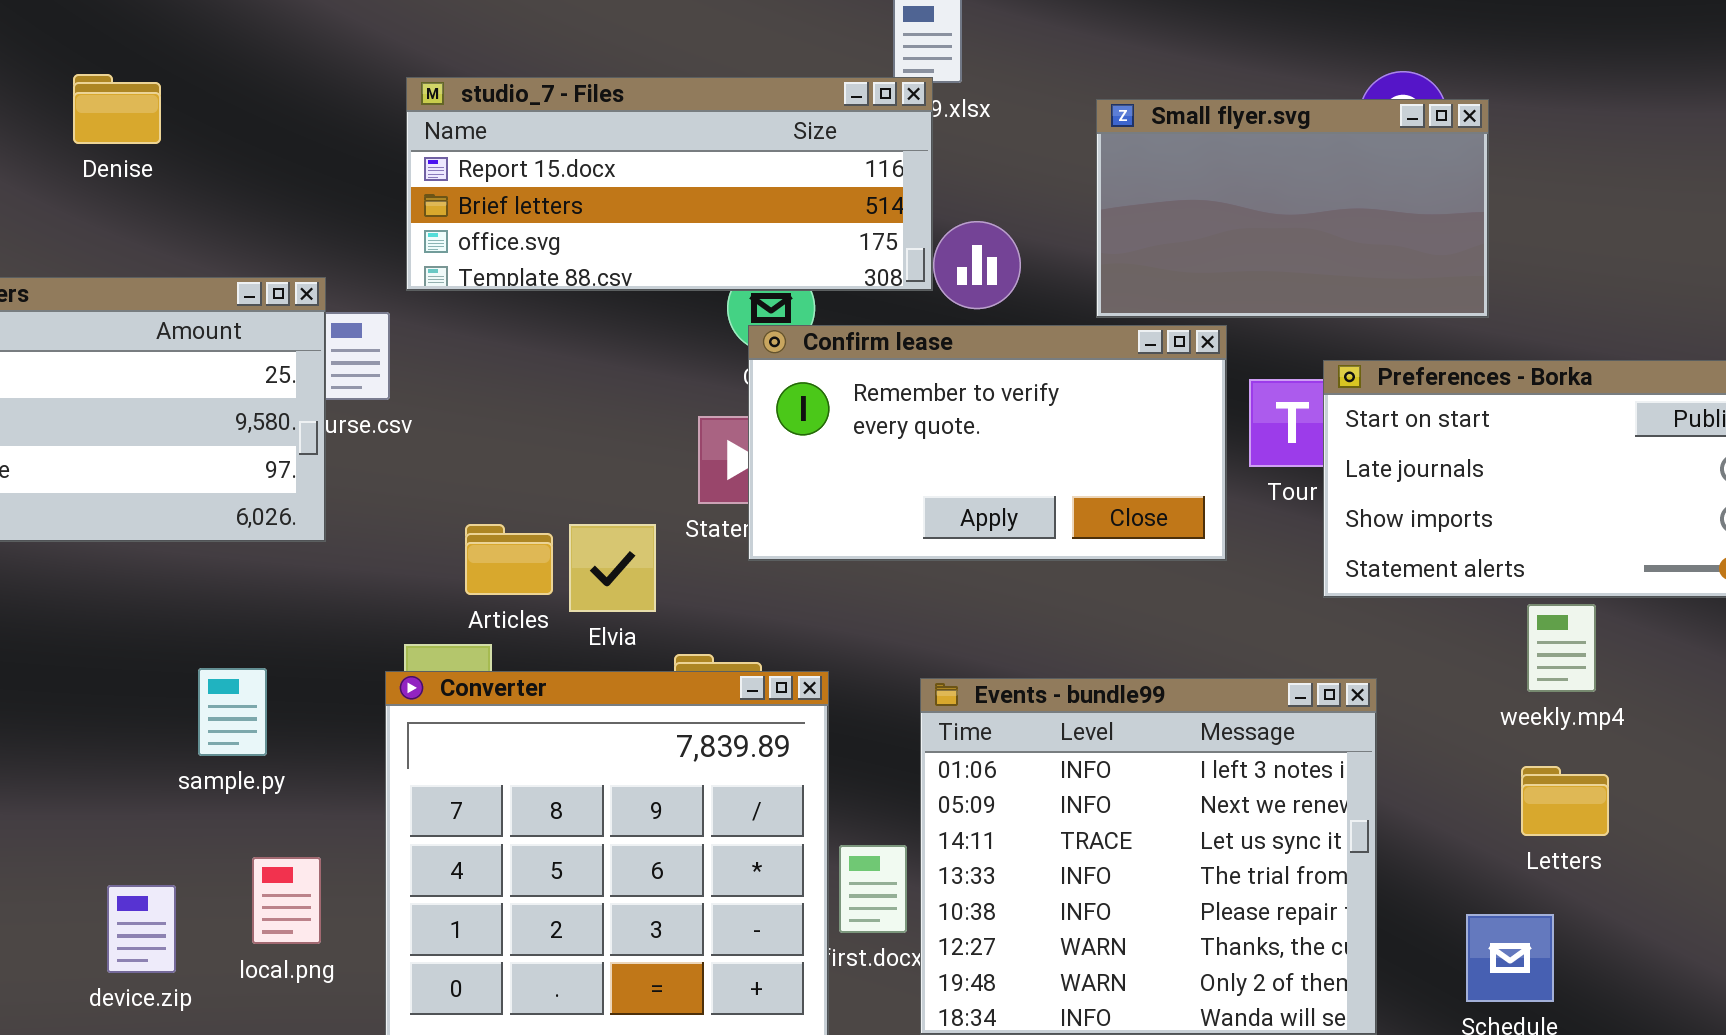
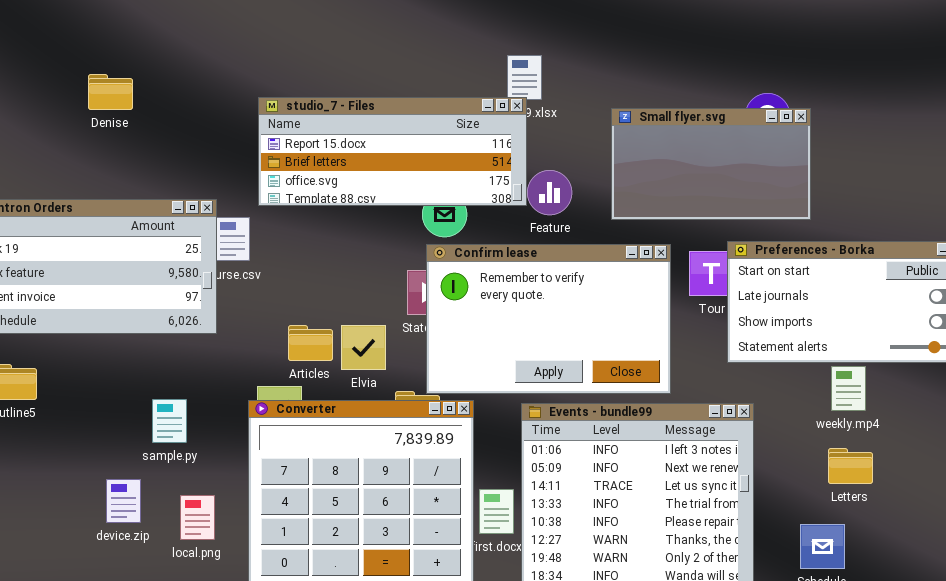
Denise: [73,74,161,144] -> [88,74,133,110], moved
Confirm lease: [748,325,1227,561] -> [426,244,671,394], moved, resized
device.zip: [107,885,176,973] -> [106,479,141,523], moved

